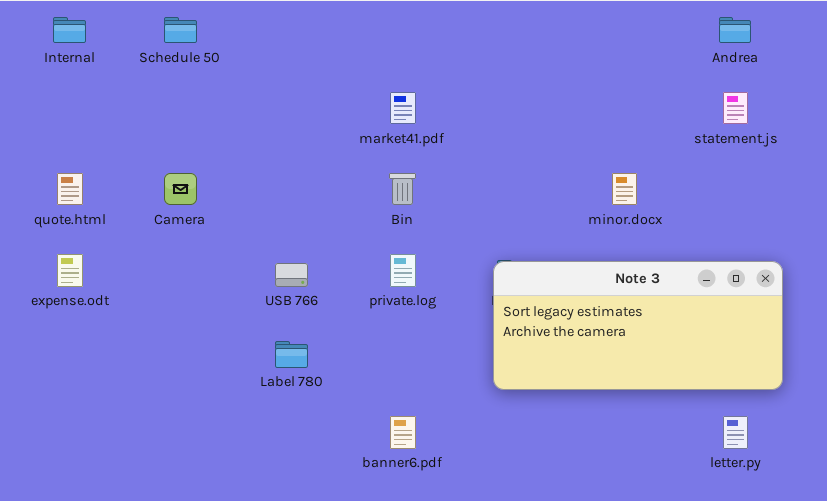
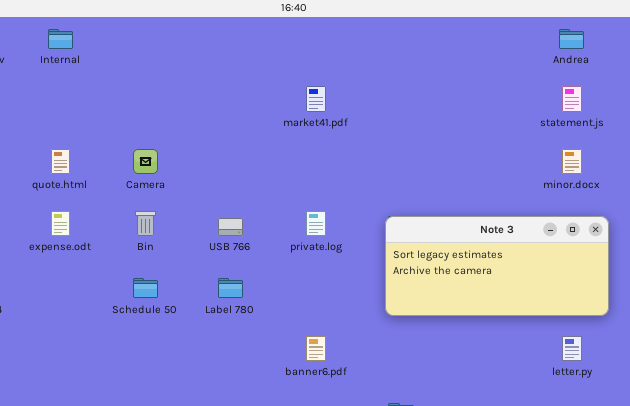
Schedule 50: [164,17,197,43] -> [133,278,158,298], moved
Bin: [389,173,416,205] -> [135,211,156,236], moved
minor.docx: [612,173,637,205] -> [562,149,582,174], moved

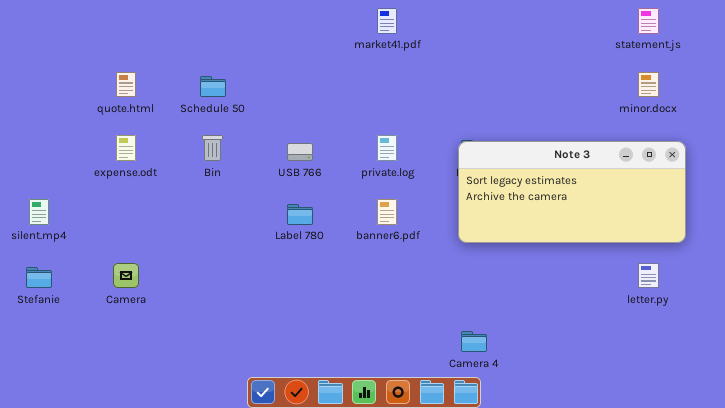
Camera: [133,149,158,174] -> [113,263,139,288], moved
Schedule 50: [133,278,158,298] -> [200,76,226,97], moved
banner6.pdf: [306,336,326,361] -> [377,199,397,225], moved

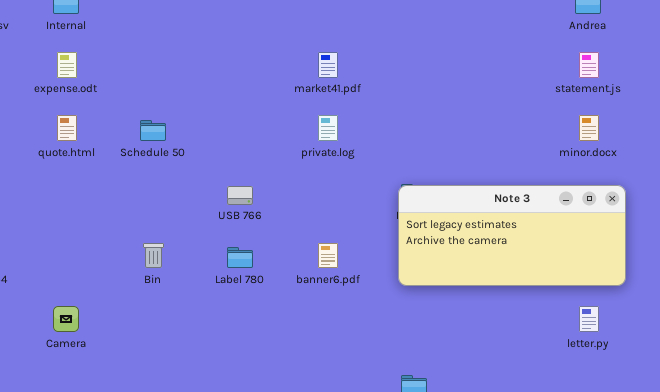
expense.odt: [116,135,136,161] -> [57,52,77,78], moved
Bin: [202,135,223,161] -> [143,243,164,268], moved
private.log: [377,135,397,161] -> [318,115,338,141], moved

